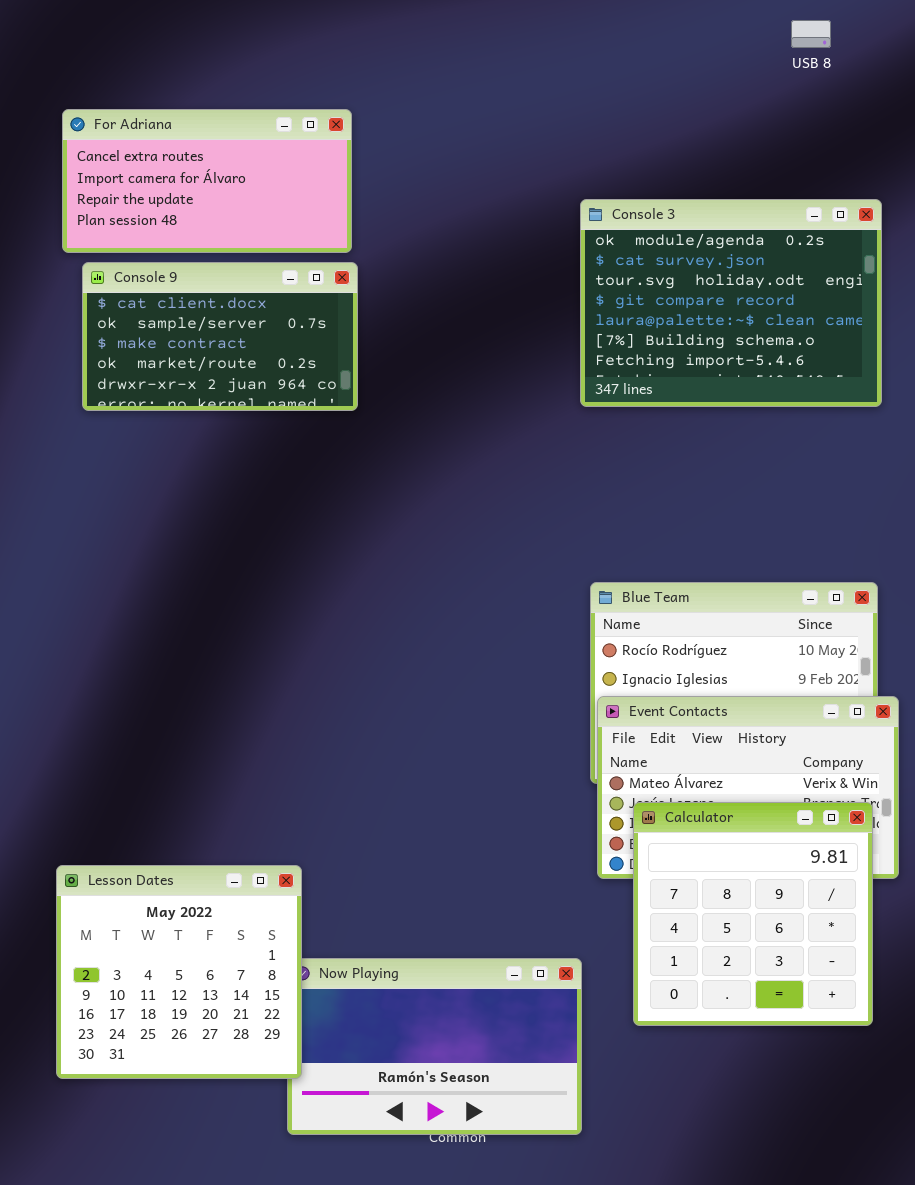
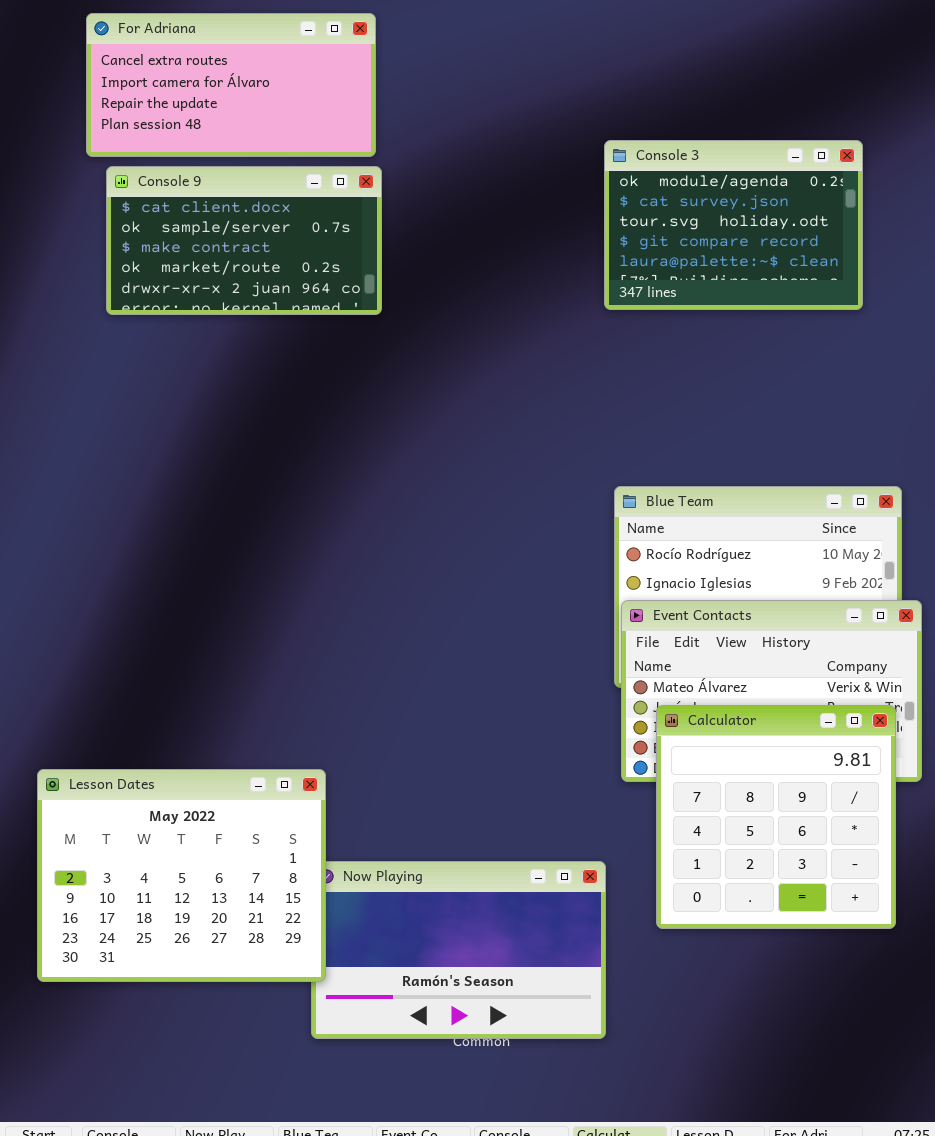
Console 3: [580,199,882,407] -> [604,140,863,310], resized
Lesson Dates: [56,865,302,1079] -> [37,769,326,982], resized

